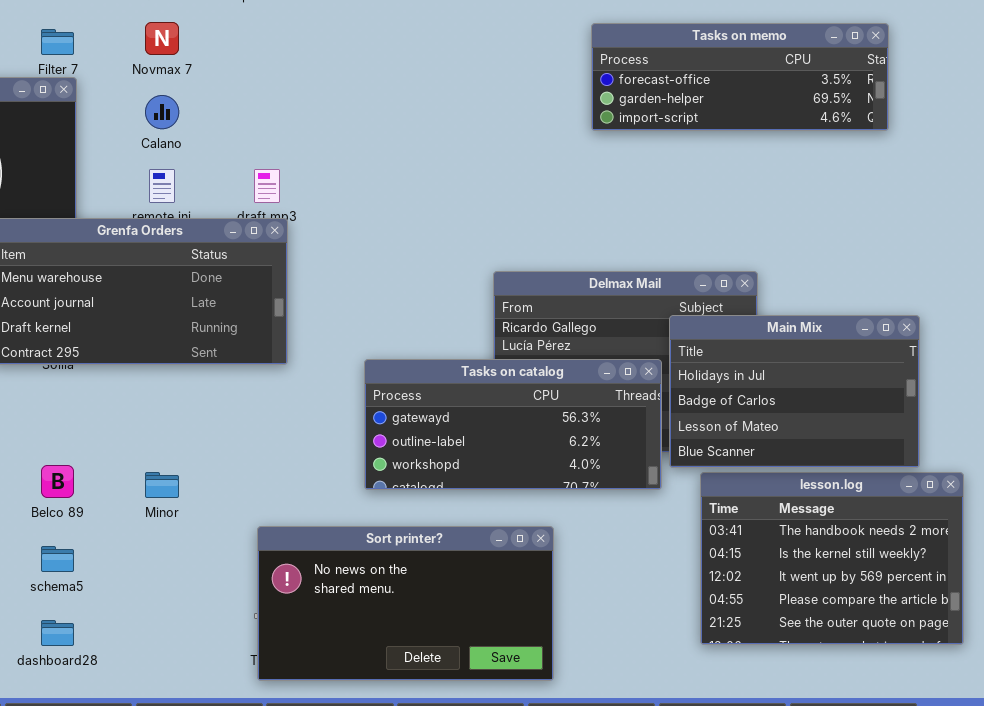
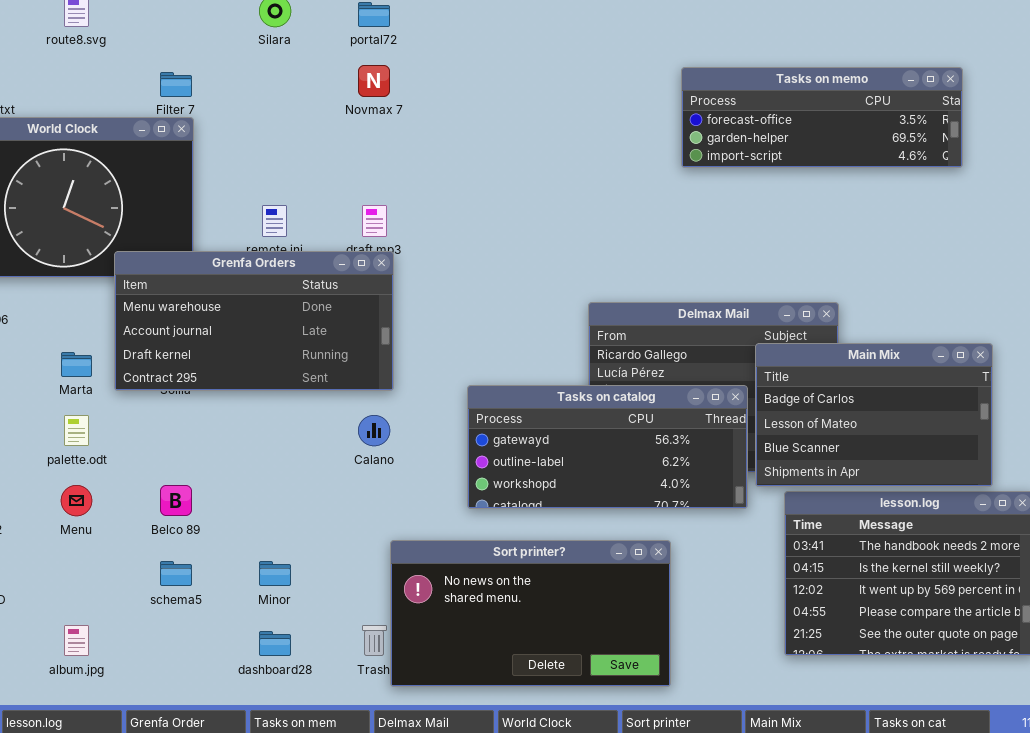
Novmax 7: [145,22,179,55] -> [358,65,390,97], moved
Calano: [145,95,179,129] -> [358,415,390,446], moved
Main Mix: [669,315,920,468] -> [755,343,993,487], scrolled down 1 row
Minor: [145,472,179,498] -> [259,561,291,586], moved
Sort printer?: [257,526,554,681] -> [390,540,671,687], moved
dashboard28: [41,620,74,646] -> [259,631,291,656], moved

